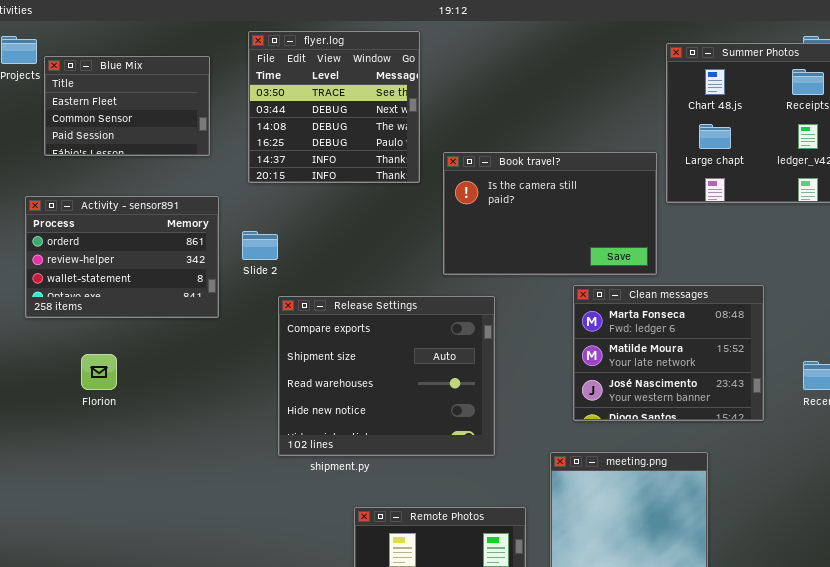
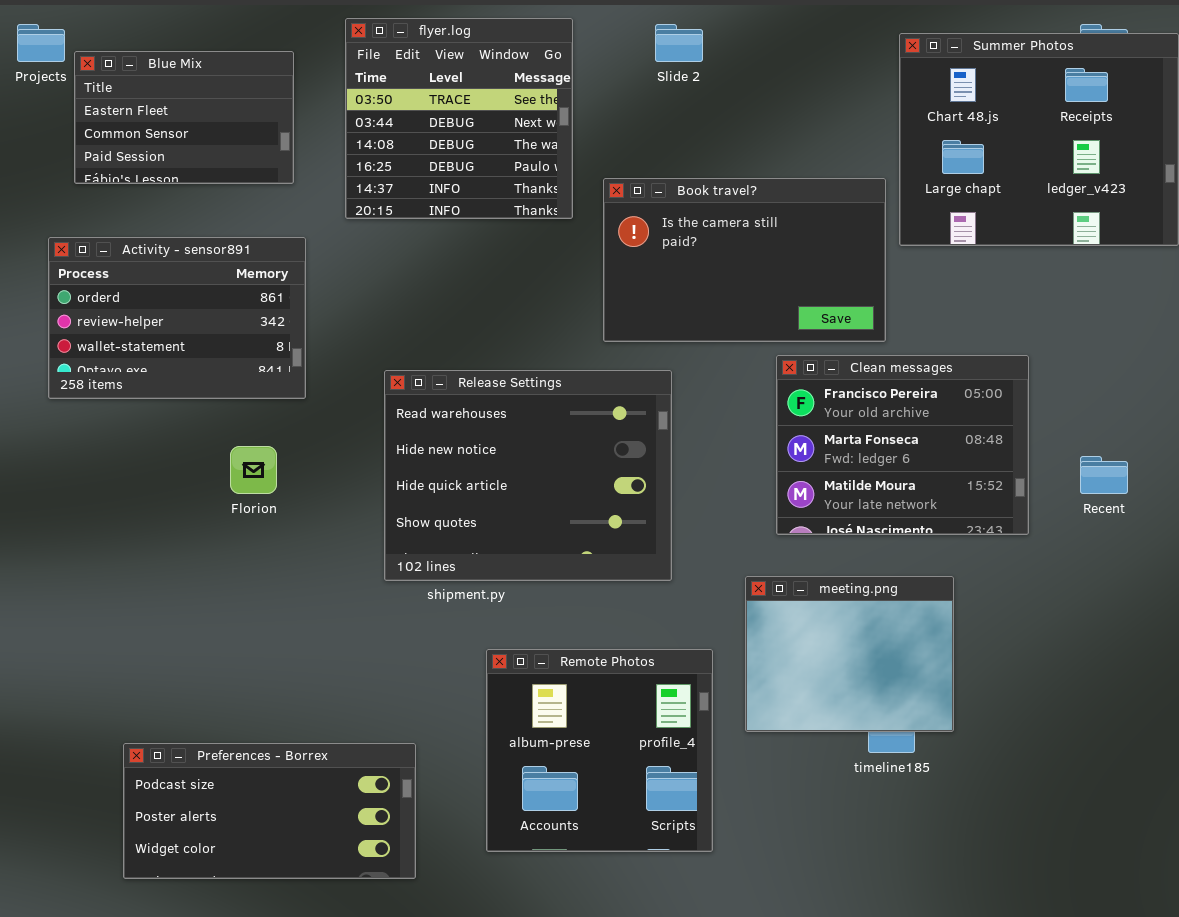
Slide 2: [242,231,278,260] -> [655,24,703,62], moved
Clean messages: [573,285,764,421] -> [776,355,1029,535], scrolled up 1 row
Release Settings: [278,296,495,456] -> [384,370,672,581], scrolled down 2 rows
Florion: [81,354,117,390] -> [230,446,277,494], moved

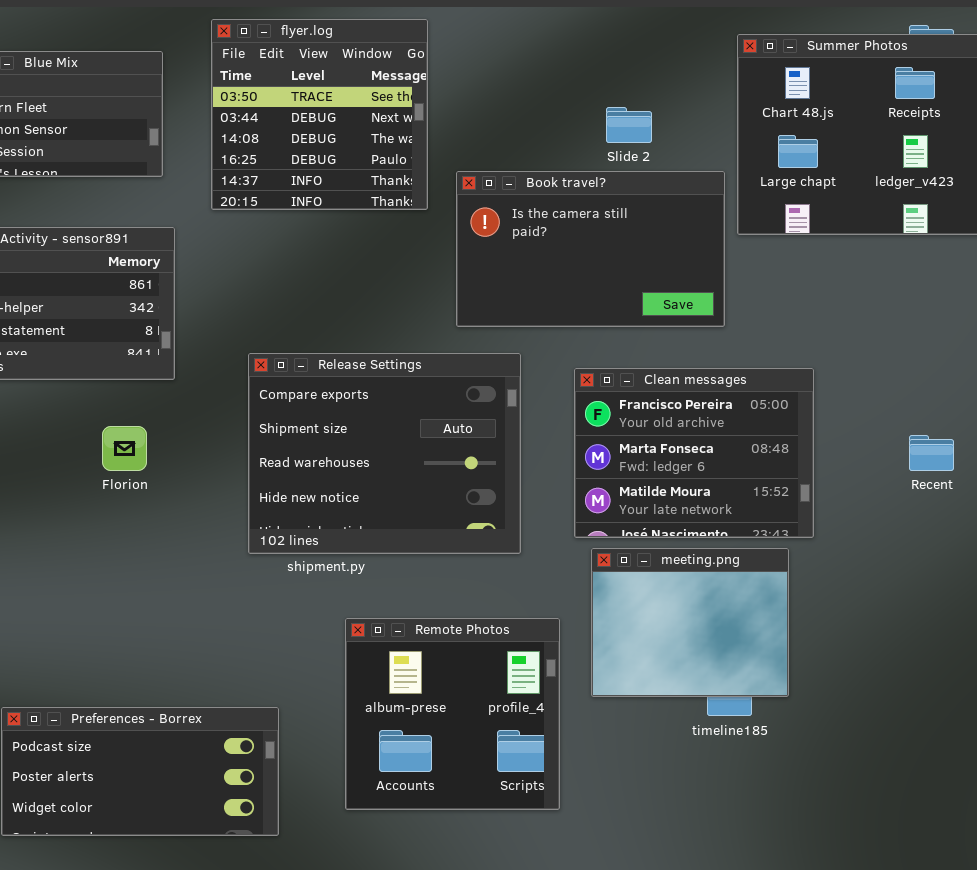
Slide 2: [655,24,703,62] -> [606,107,652,143], moved
Clean messages: [776,355,1029,535] -> [574,368,814,538], moved
Release Settings: [384,370,672,581] -> [248,353,521,554], scrolled up 2 rows

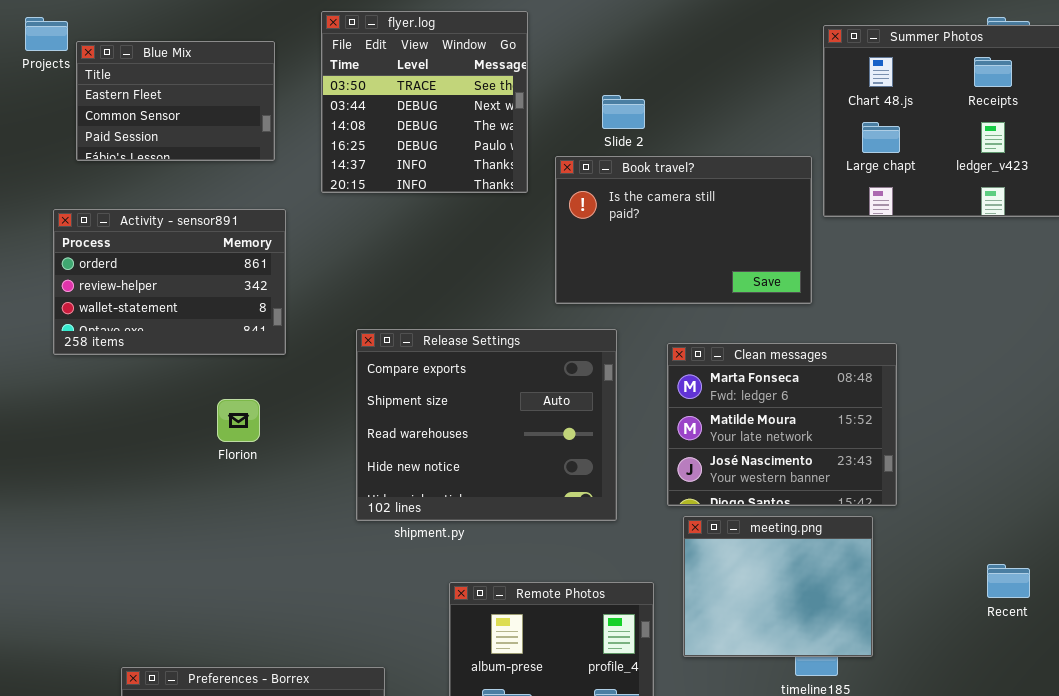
Slide 2: [606,107,652,143] -> [602,95,645,129], moved
Clean messages: [574,368,814,538] -> [667,343,897,506], scrolled down 1 row
Recent: [909,435,954,471] -> [987,564,1030,598], moved

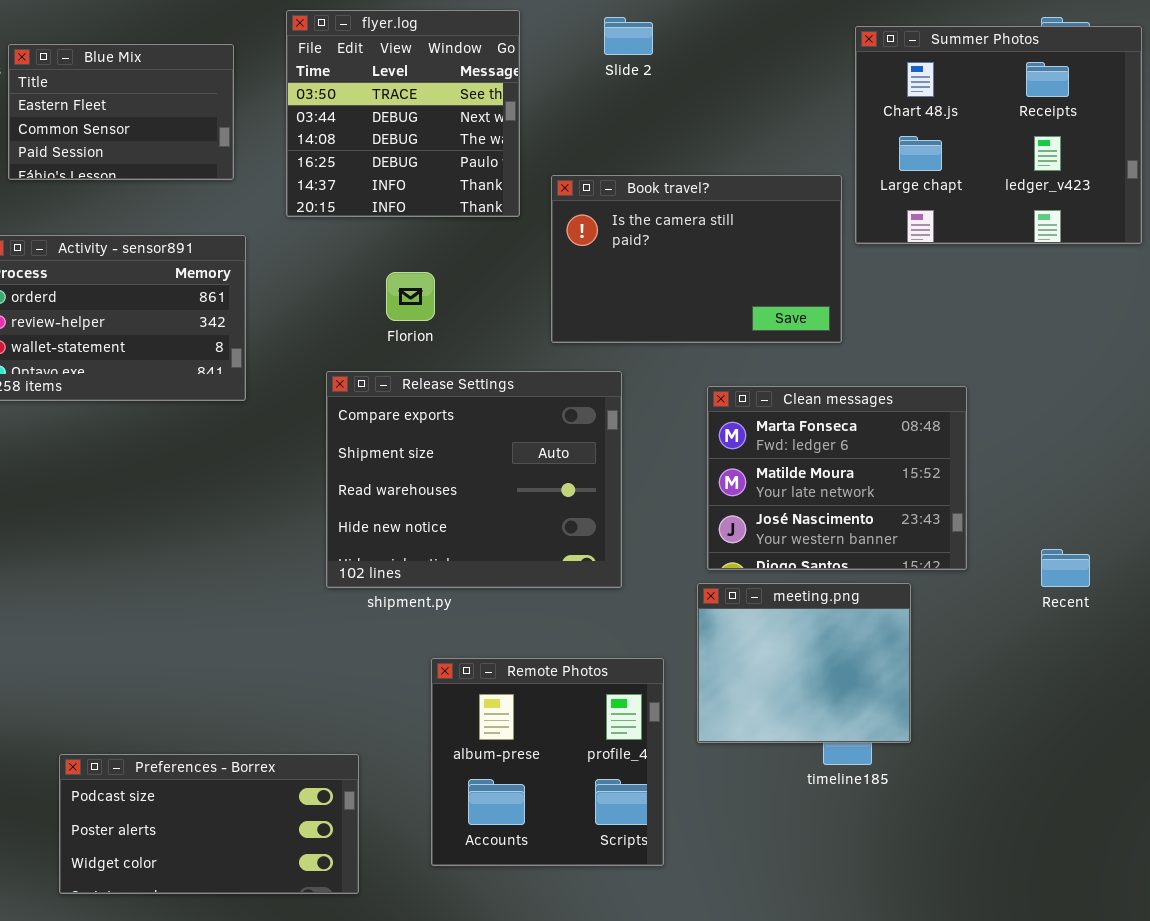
Slide 2: [602,95,645,129] -> [604,17,653,55], moved
Clean messages: [667,343,897,506] -> [707,386,967,570], moved
Florion: [217,399,260,442] -> [386,272,435,321], moved
Recent: [987,564,1030,598] -> [1041,549,1090,587], moved

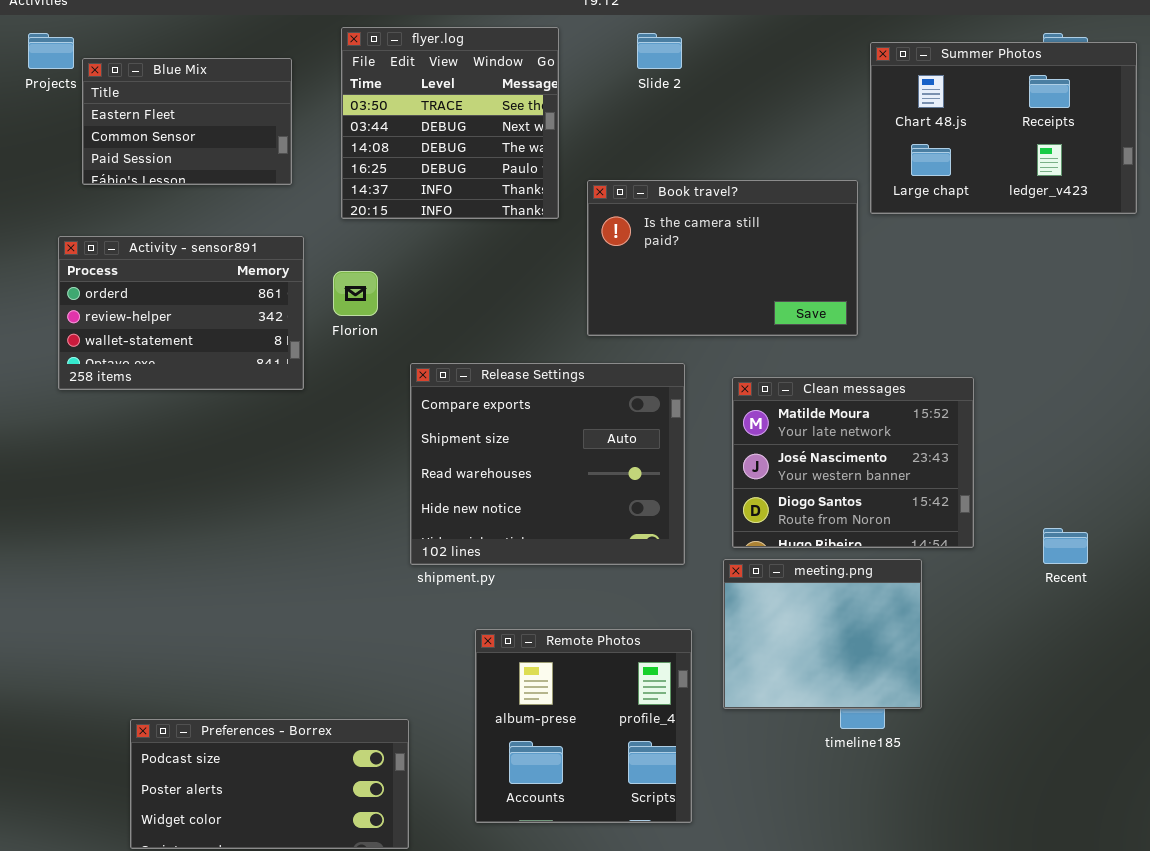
Summer Photos: [855,26,1142,244] -> [870,42,1137,214], resized
Florion: [386,272,435,321] -> [333,271,378,316], moved
Release Settings: [326,371,622,588] -> [410,363,685,565], moved
Clean messages: [707,386,967,570] -> [732,377,974,548], scrolled down 1 row

